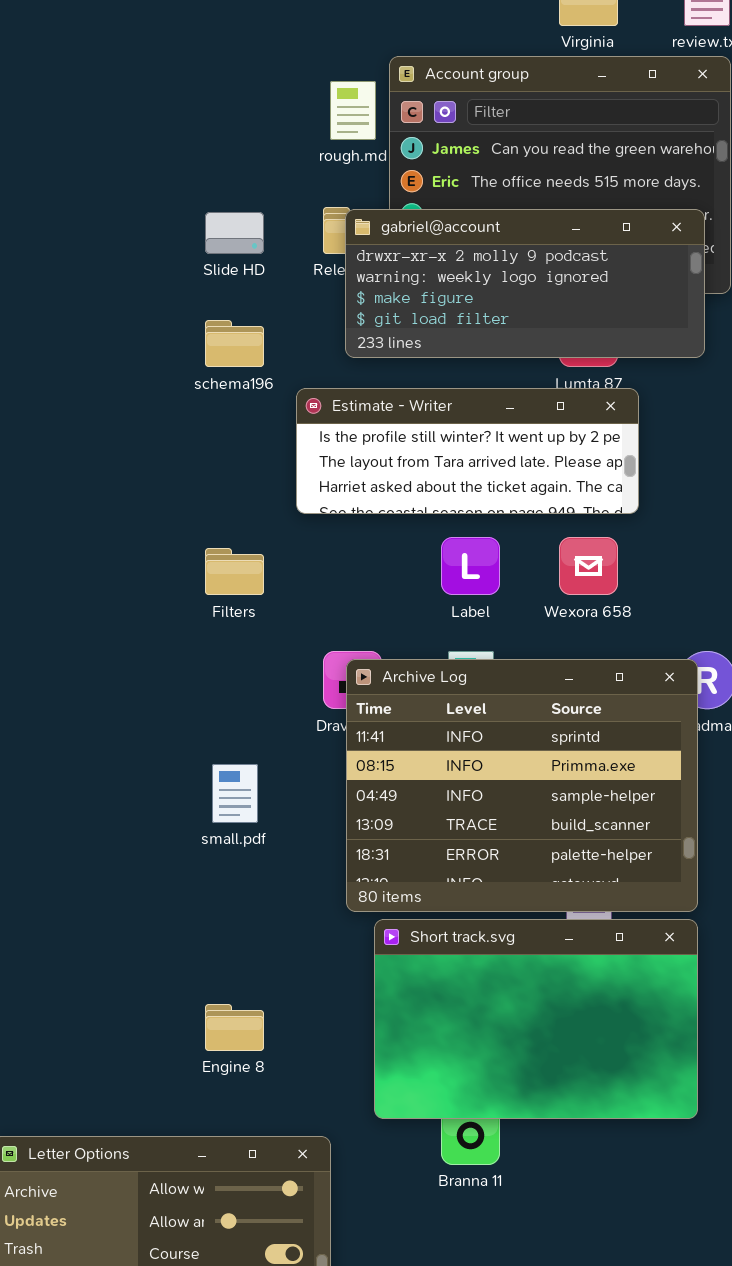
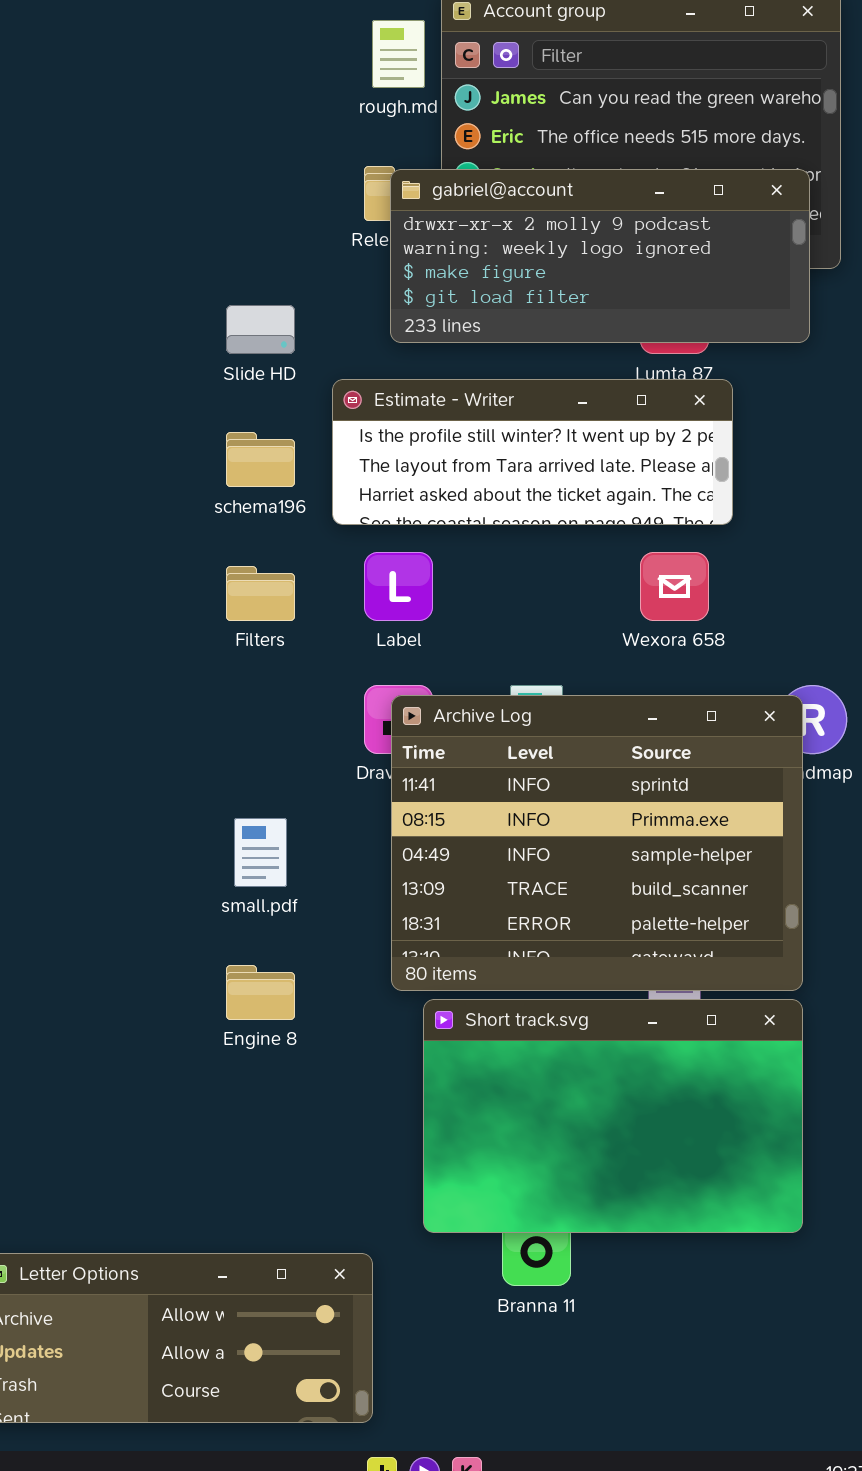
Slide HD: [205,212,264,254] -> [226,305,295,354], moved
schema196: [205,320,264,367] -> [226,432,295,487], moved
Label: [441,537,500,595] -> [364,552,433,621], moved
Engine 8: [205,1004,264,1051] -> [226,965,295,1020], moved

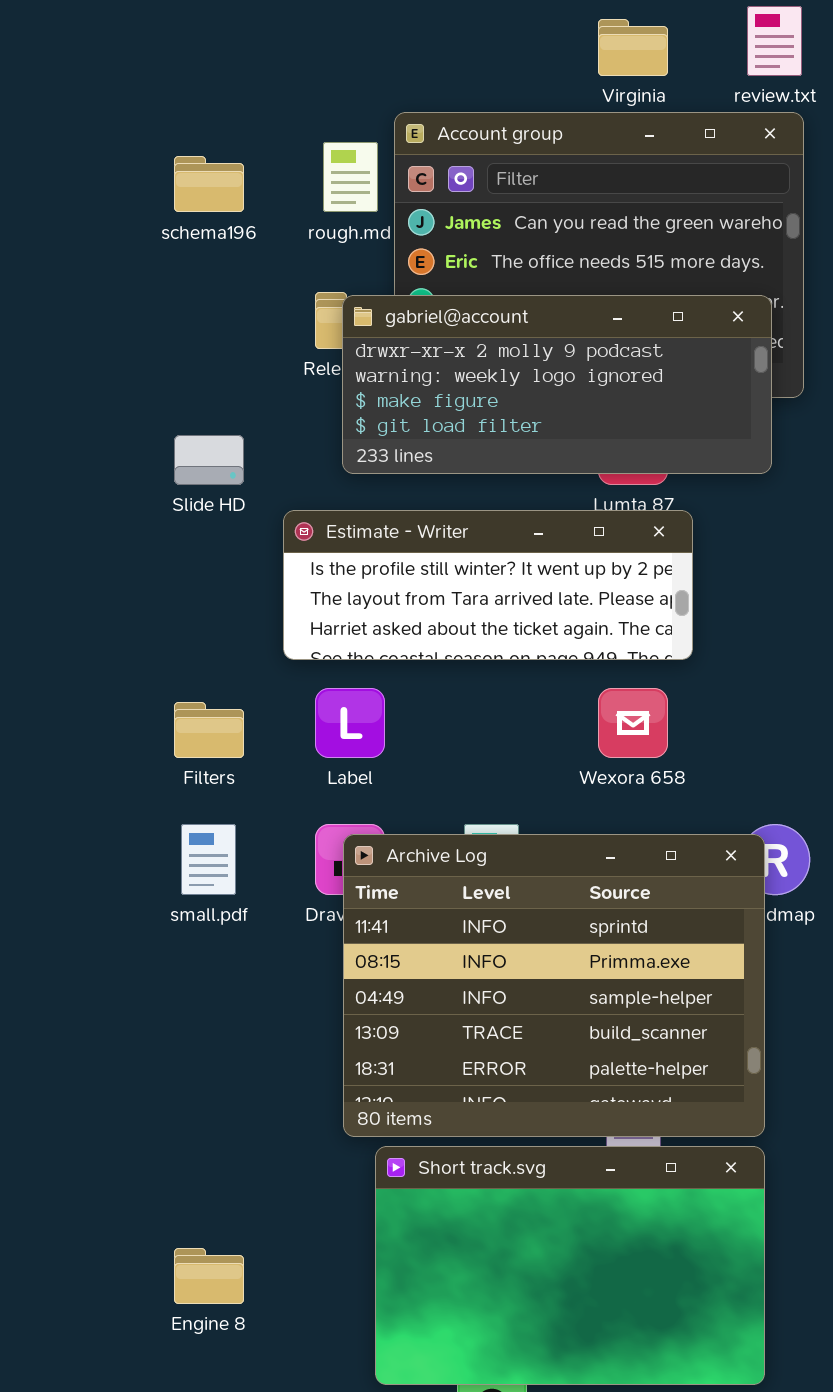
schema196: [226,432,295,487] -> [174,156,244,212], moved
small.pdf: [234,818,287,887] -> [181,824,236,895], moved
Engine 8: [226,965,295,1020] -> [174,1248,244,1304], moved

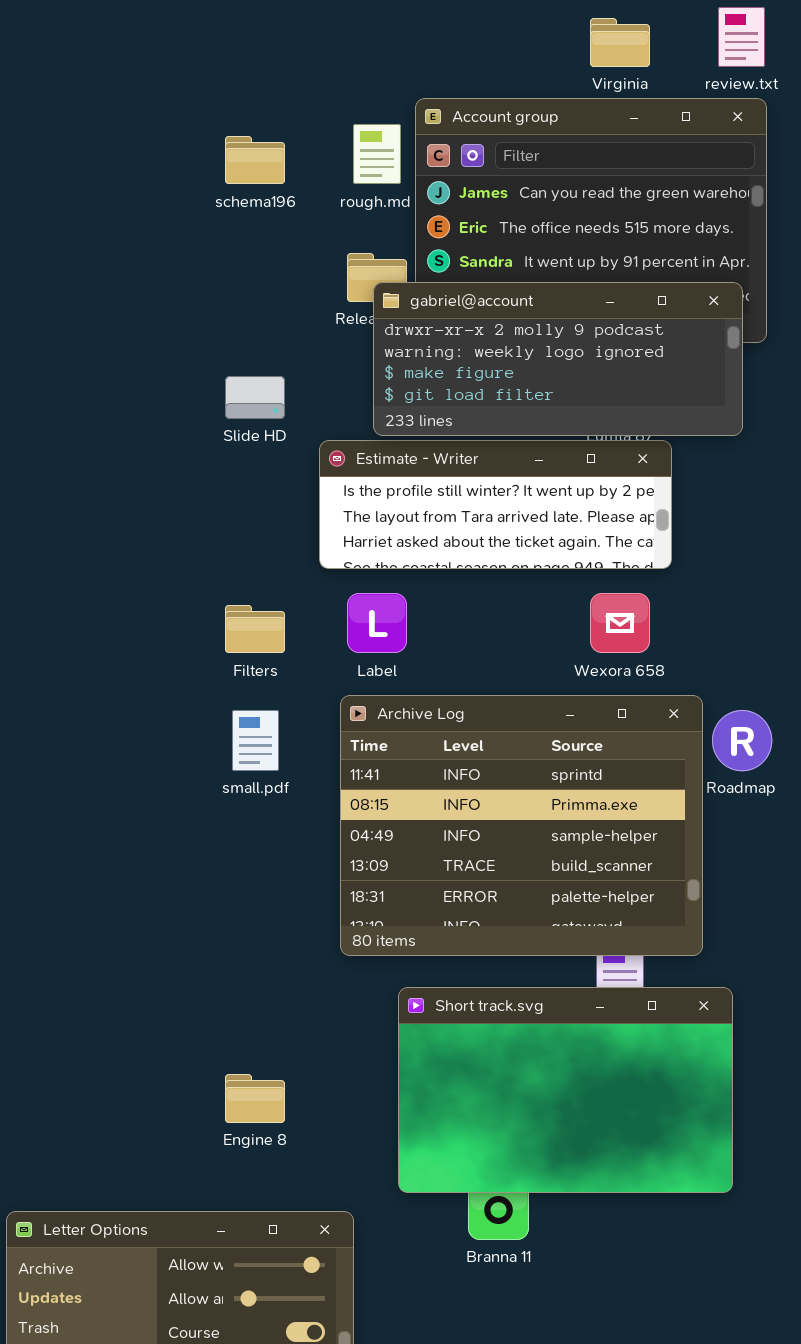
gabriel@account: [342,295,772,474] -> [373,282,743,436], moved
Archive Log: [343,834,765,1137] -> [340,695,703,956], moved

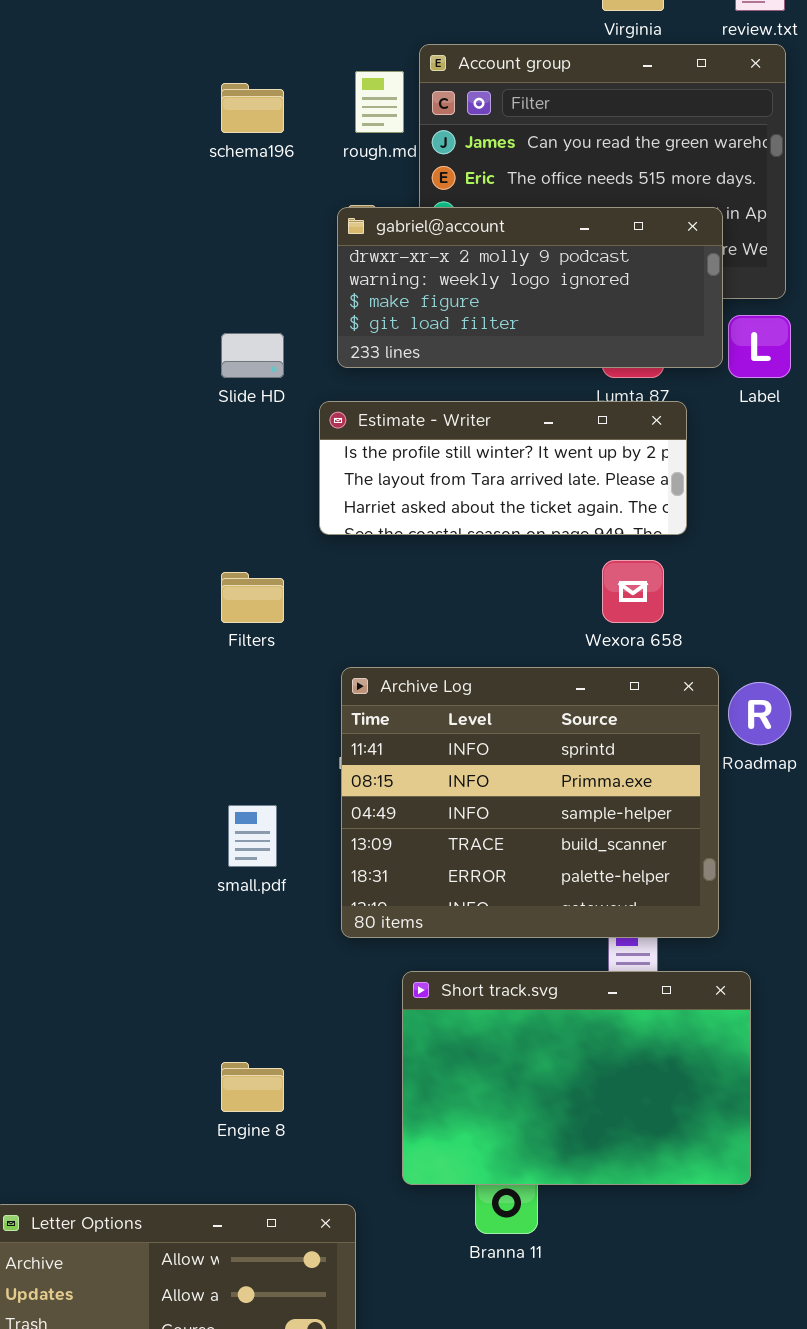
gabriel@account: [373,282,743,436] -> [337,207,723,368], moved
Label: [347,593,407,653] -> [728,315,791,378], moved
small.pdf: [232,710,279,771] -> [228,805,277,867], moved

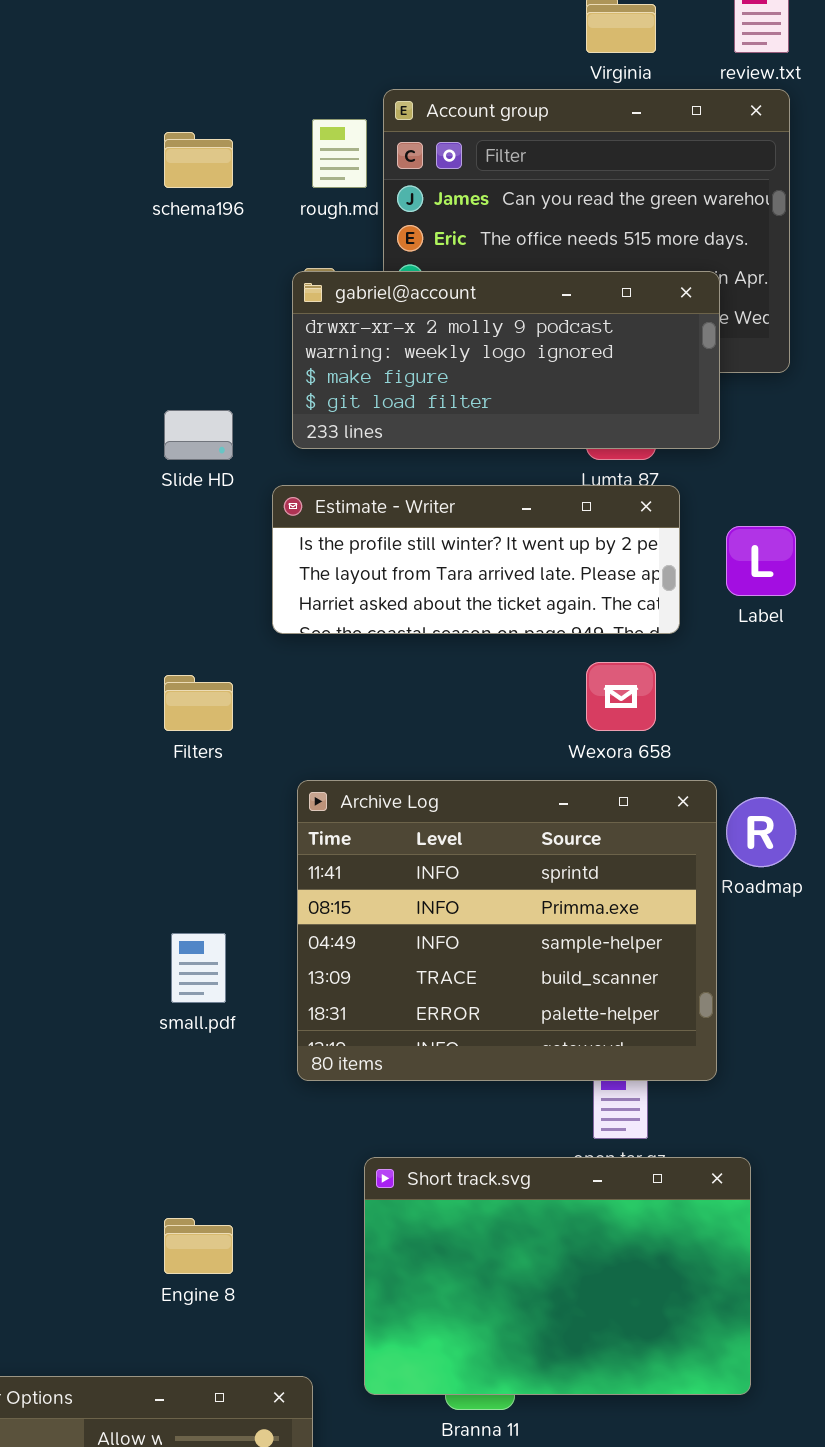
Label: [728,315,791,378] -> [726,526,796,596], moved
Short track.svg: [402,971,751,1185] -> [364,1157,751,1395], moved

